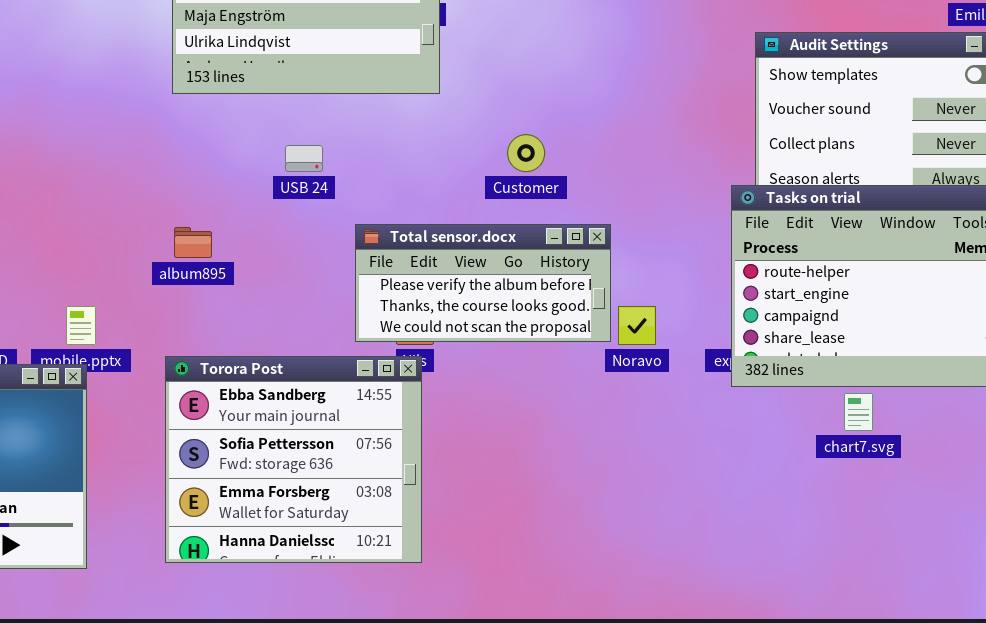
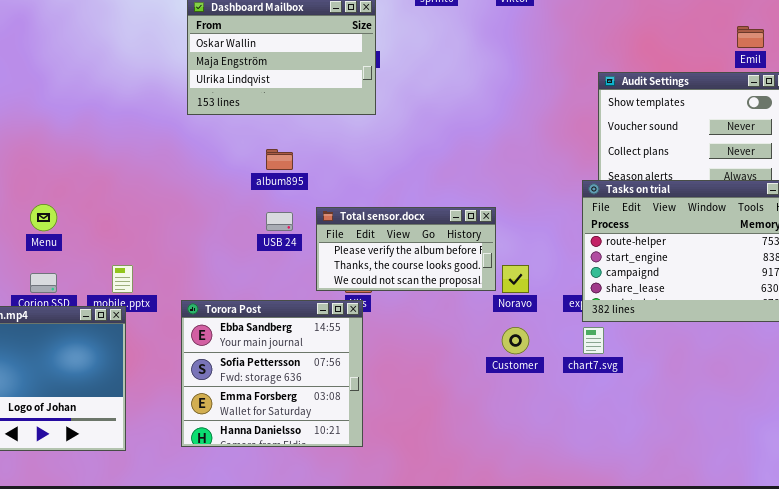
Customer: [507,134,545,172] -> [502,327,529,354], moved
USB 24: [285,145,323,172] -> [266,212,293,231], moved
album895: [174,227,212,258] -> [266,149,293,170], moved
chart7.svg: [844,393,873,431] -> [583,327,604,354], moved

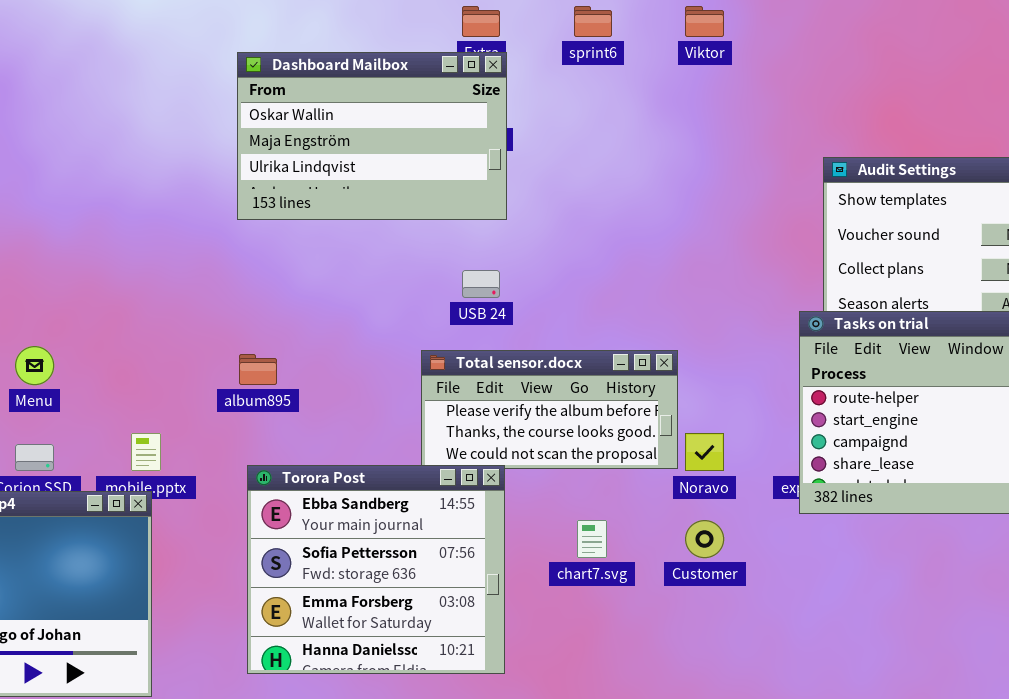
album895: [266,149,293,170] -> [239,354,277,385], moved
USB 24: [266,212,293,231] -> [462,270,500,298], moved
Torora Post: [181,300,363,447] -> [247,465,505,674], moved
chart7.svg: [583,327,604,354] -> [577,520,607,558], moved

